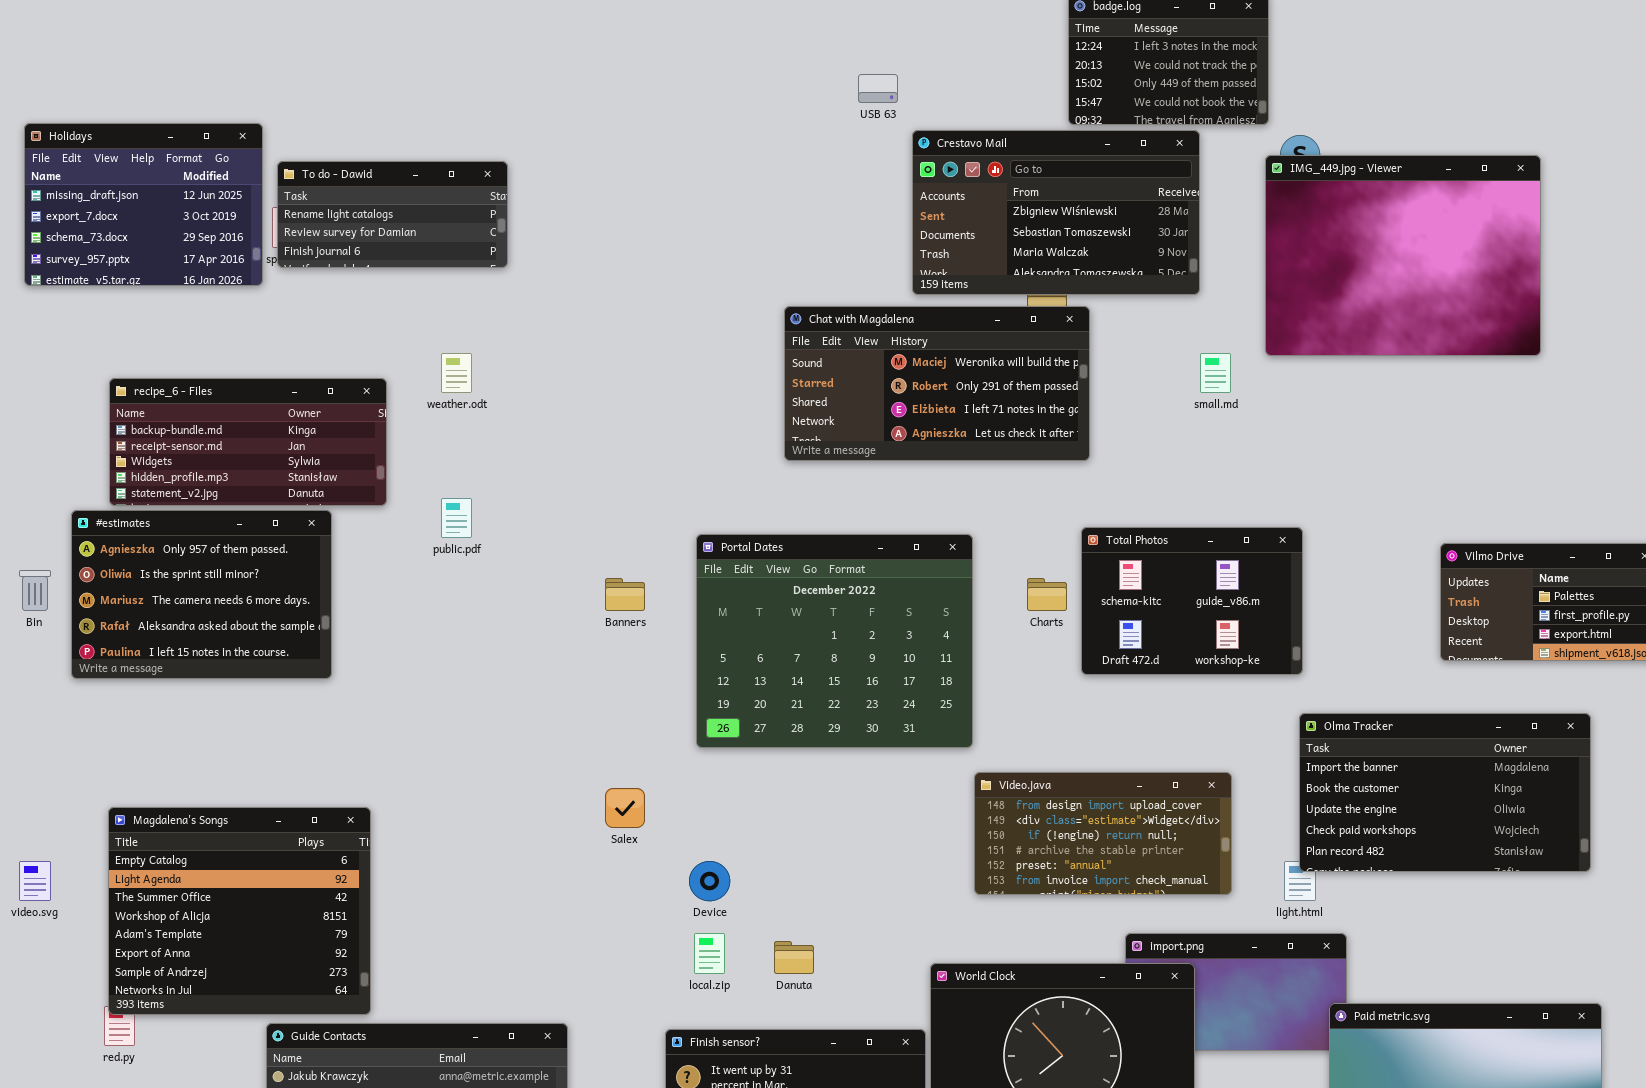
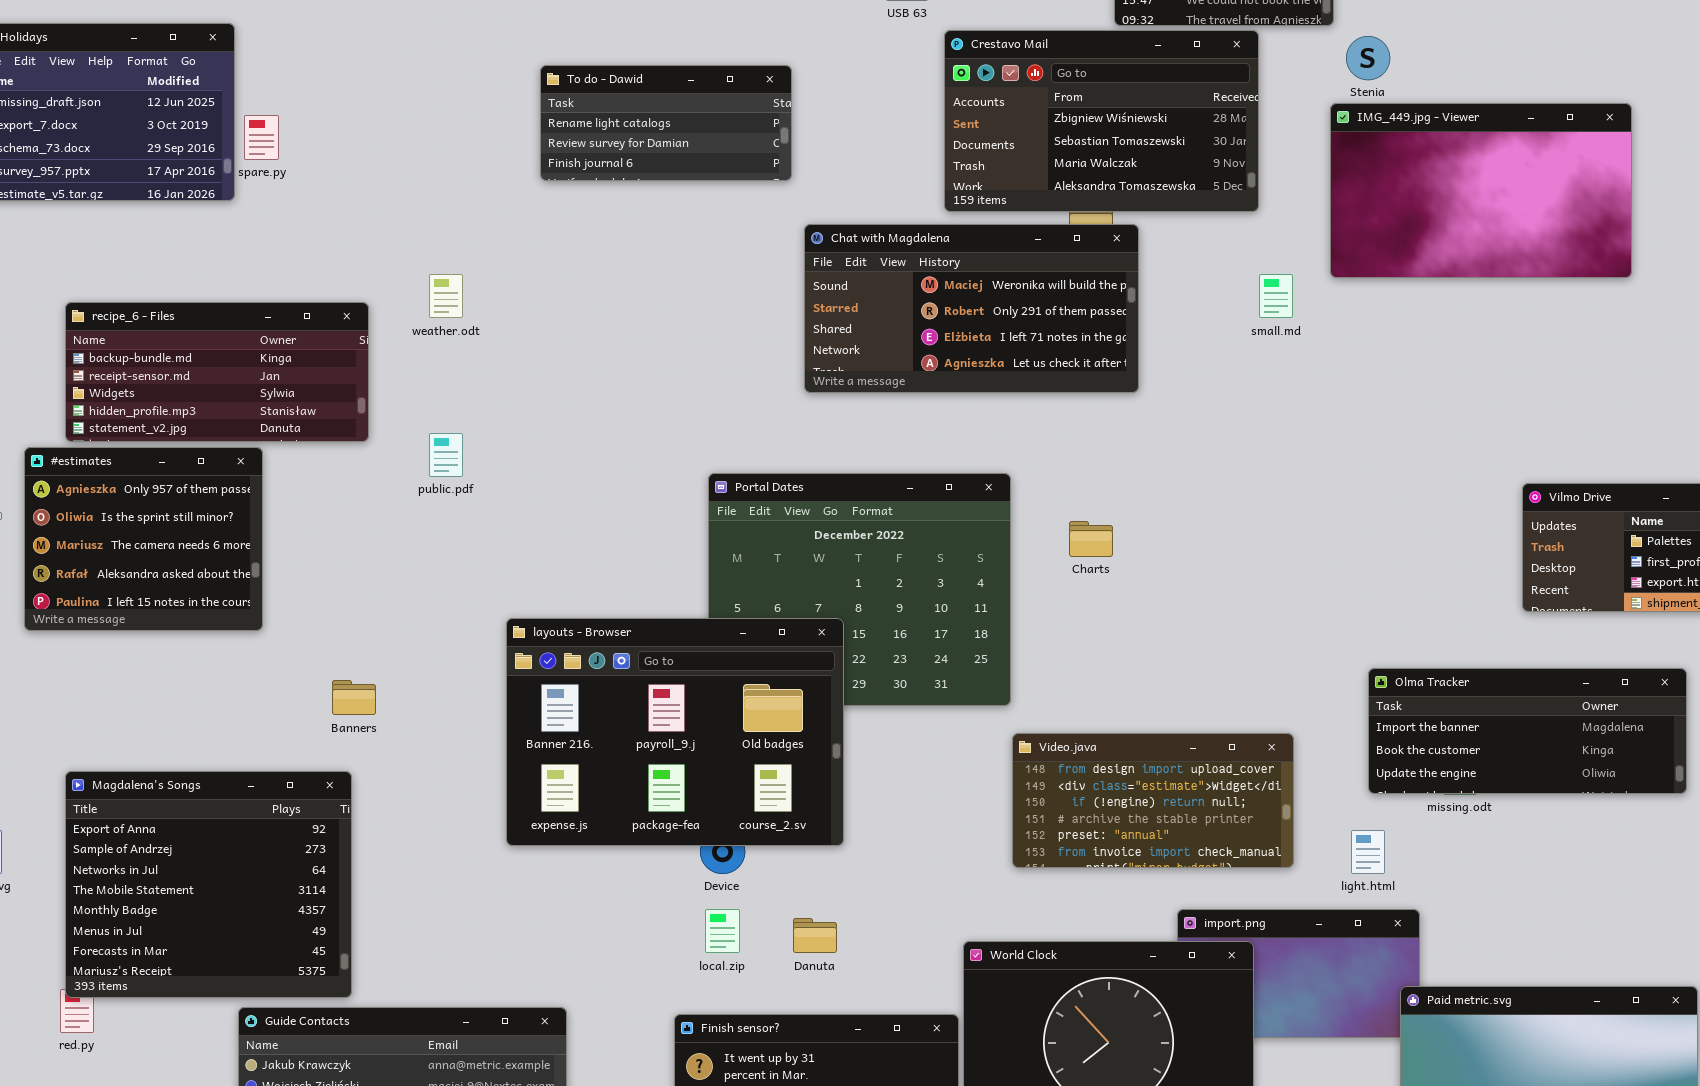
IMG_449.jpg - Viewer: [1265,155,1541,356] -> [1330,103,1632,278], resized
To do - Dawid: [277,161,508,268] -> [540,65,792,181], moved
#estimates: [71,510,332,679] -> [24,447,263,631], resized
Total Photos: [1081,527,1303,675] -> none, closed
Banners: [605,578,645,611] -> [332,680,376,715], moved
layouts - Browser: none -> [506,618,844,846], opened
Olma Tracker: [1299,713,1591,872] -> [1368,668,1687,794], resized
Magdalena's Songs: [108,807,371,1015] -> [65,771,352,998], scrolled down 5 rows

